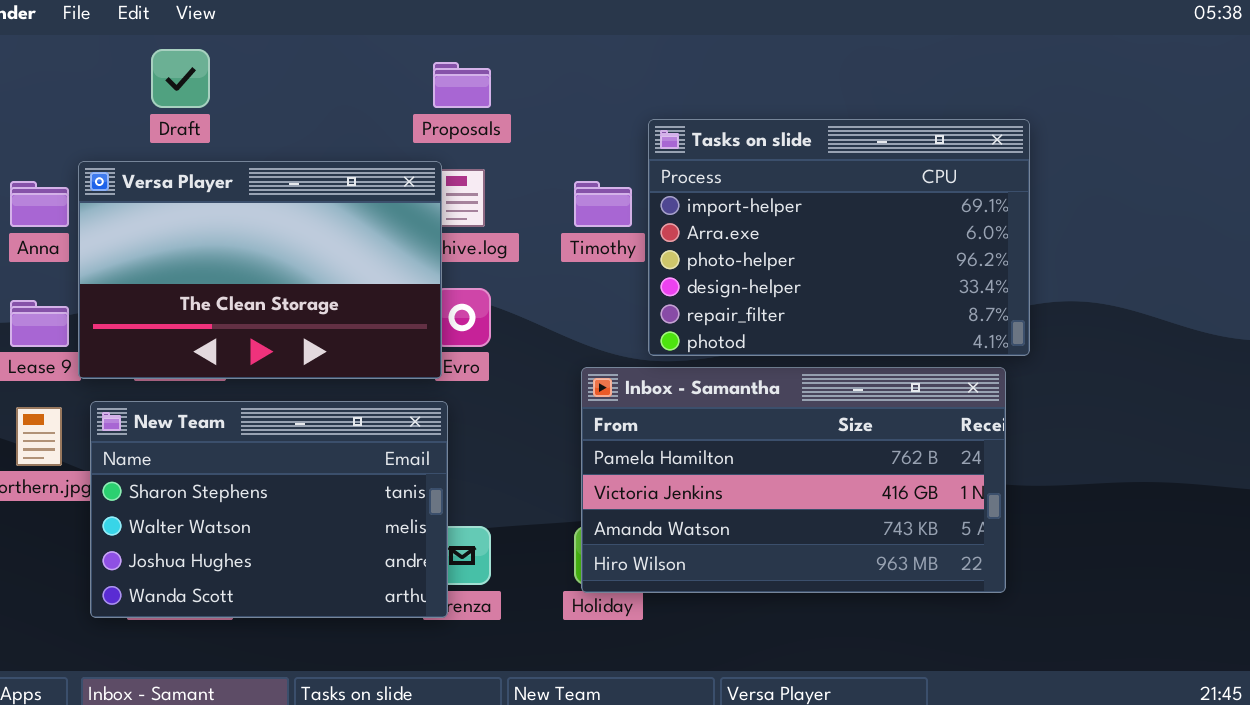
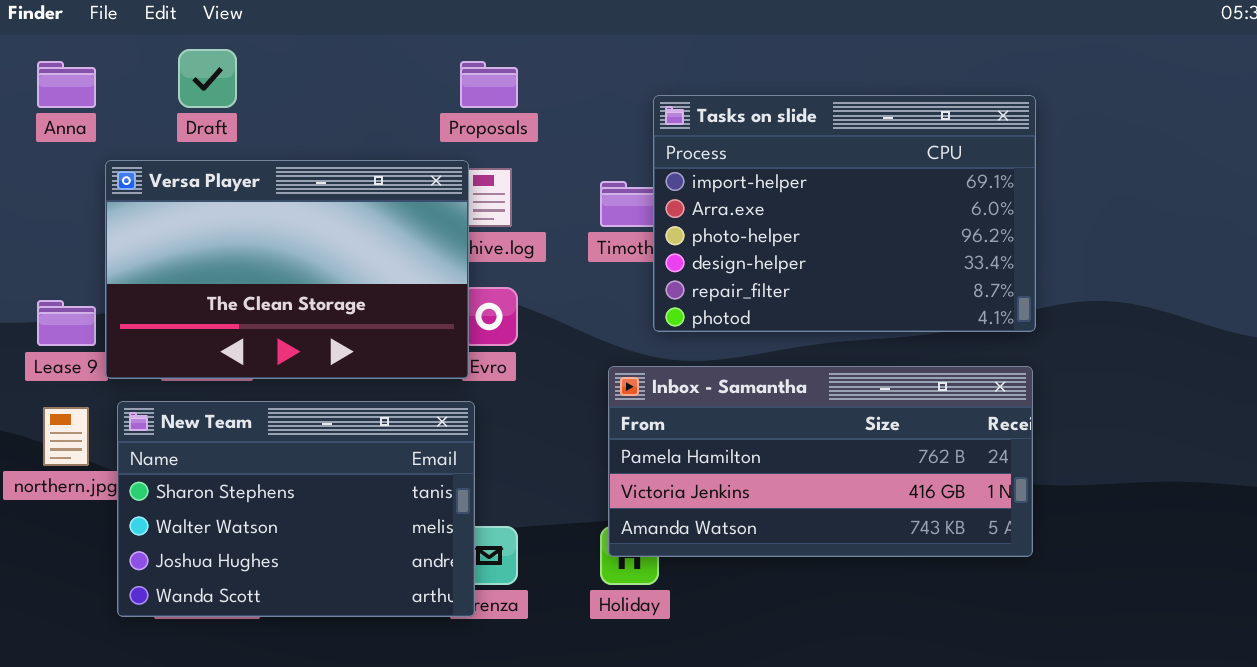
Tasks on slide: [648,119,1030,356] -> [653,95,1036,332], moved
Anna: [10,181,69,227] -> [37,61,96,108], moved
Inbox - Samantha: [581,367,1006,593] -> [608,366,1033,557], resized

